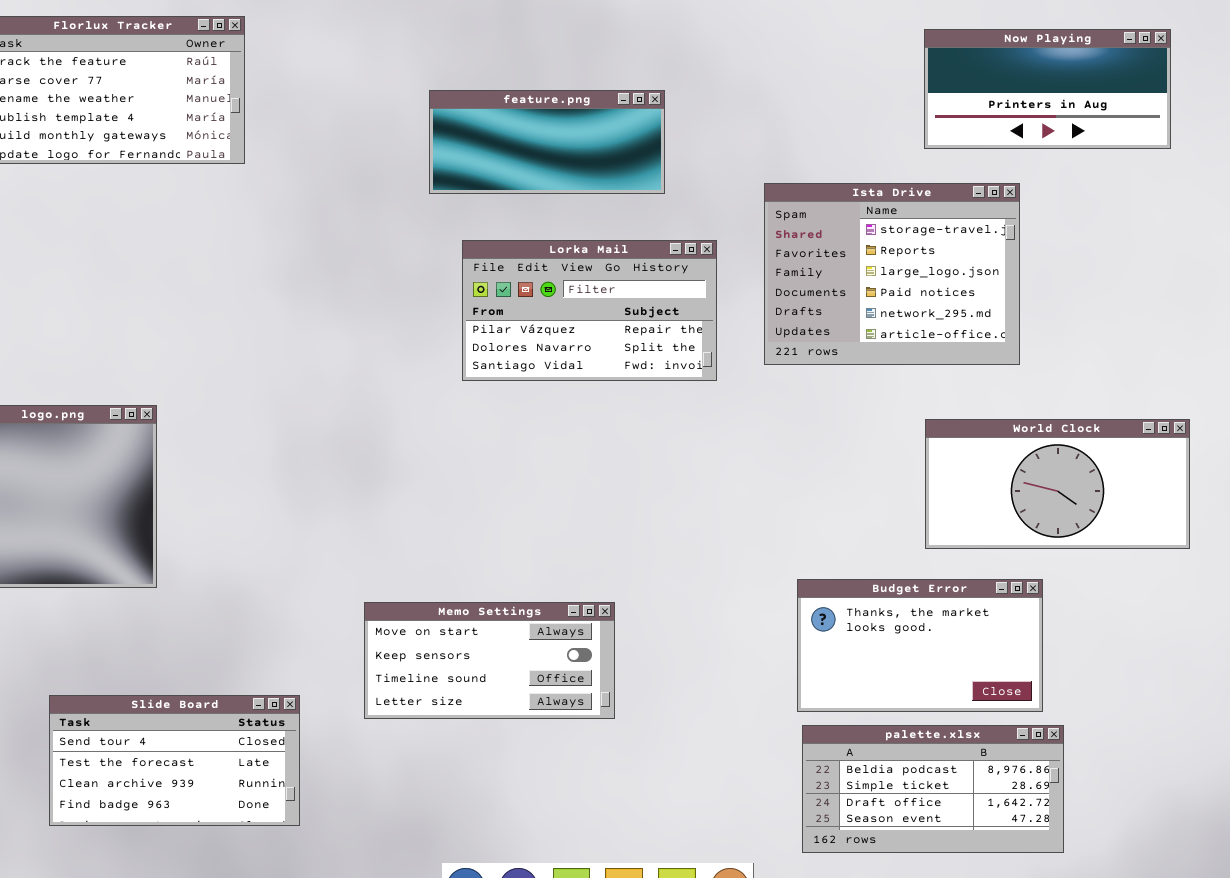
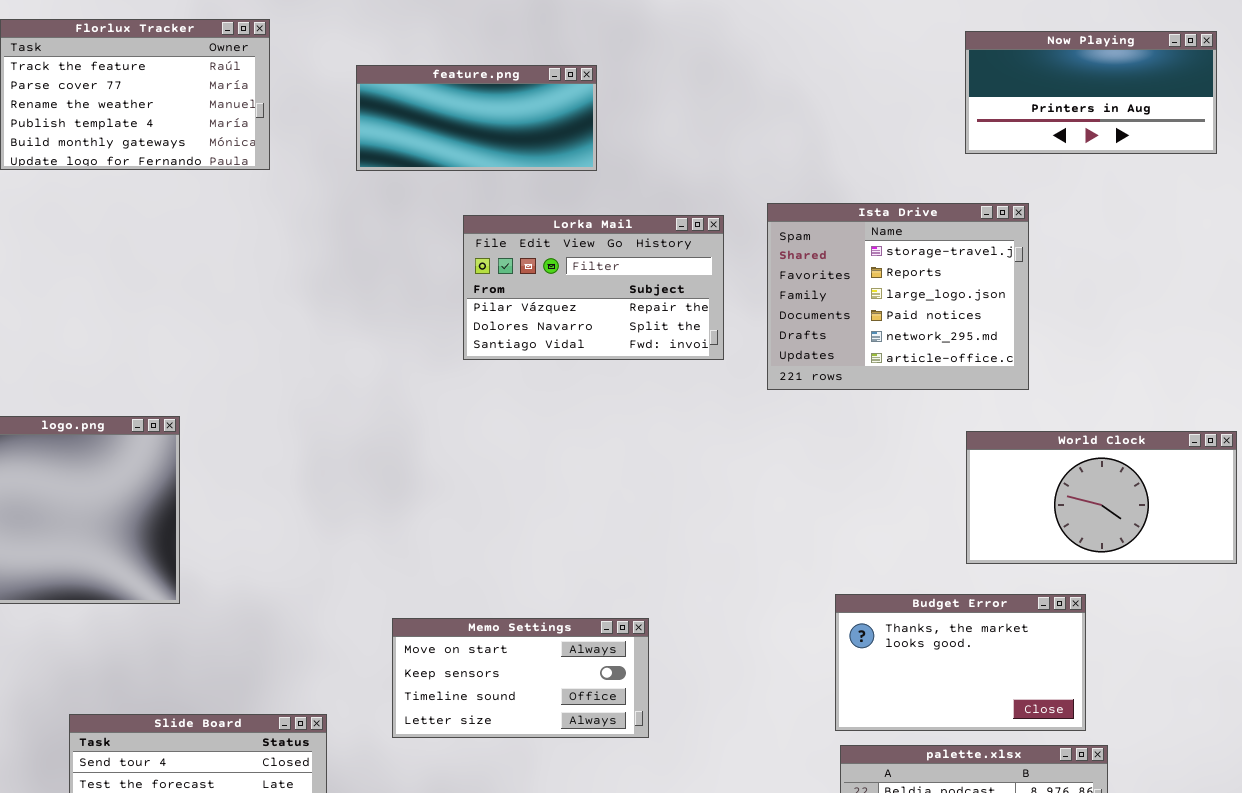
feature.png: [429,90,665,194] -> [356,65,597,171], moved
Ista Drive: [764,183,1020,365] -> [767,203,1029,390], moved
Lorka Mail: [462,240,717,381] -> [463,215,724,360], moved

